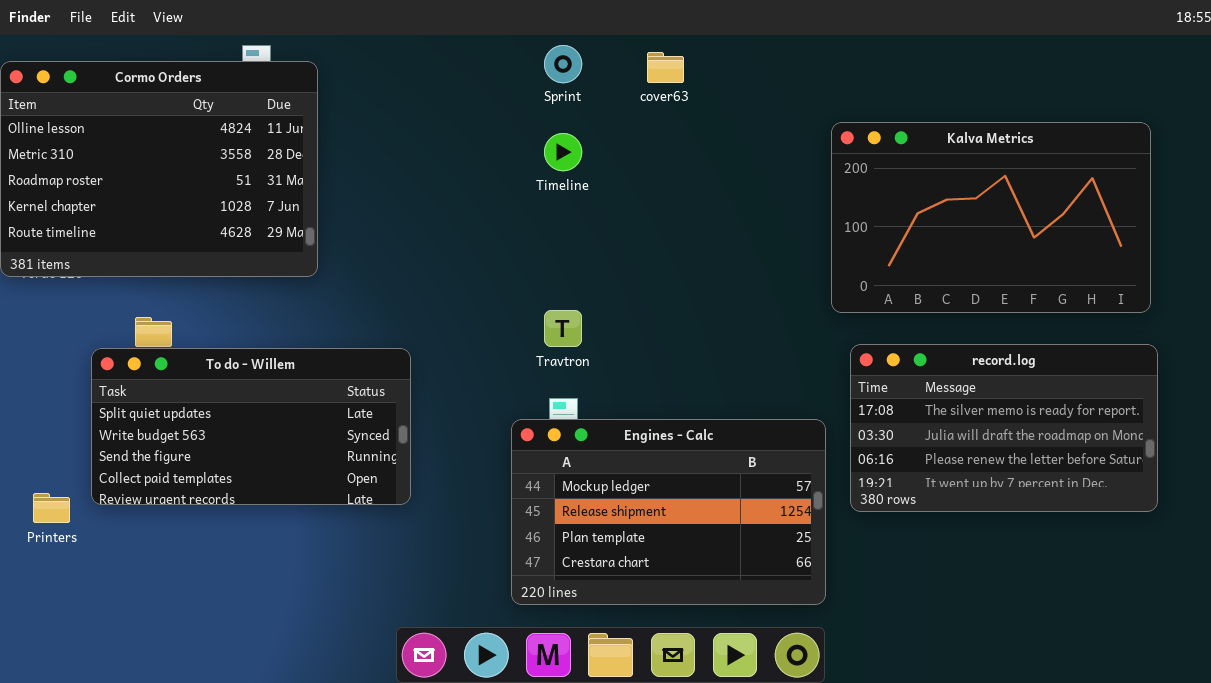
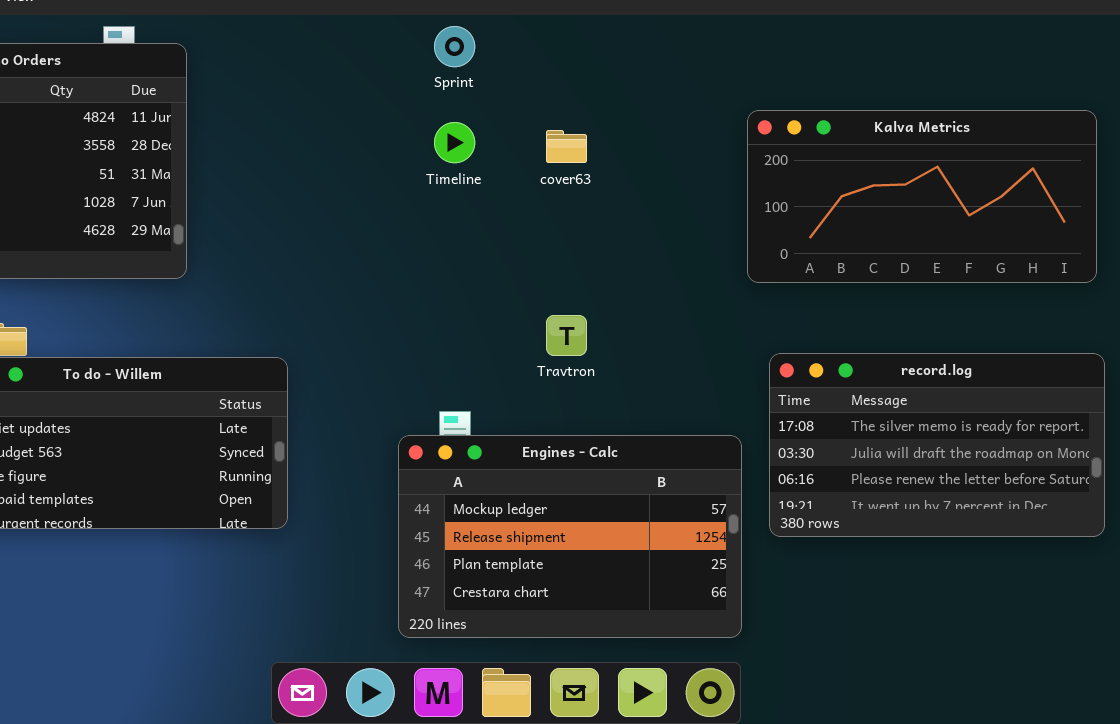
cover63: [647,52,684,83] -> [546,130,587,163], moved
Kalva Metrics: [831,122,1151,313] -> [747,110,1097,283], resized
Travtron: [544,310,582,347] -> [546,315,587,356], moved

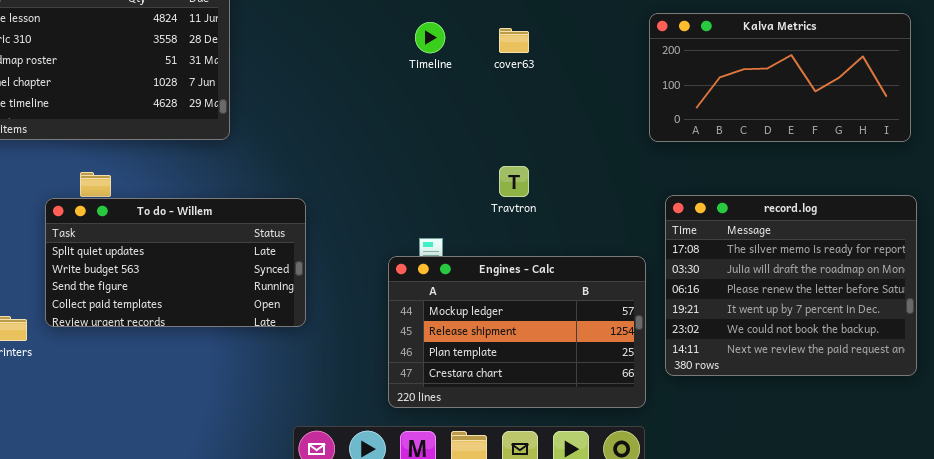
record.log: [769,353,1105,537] -> [665,195,917,376], resized

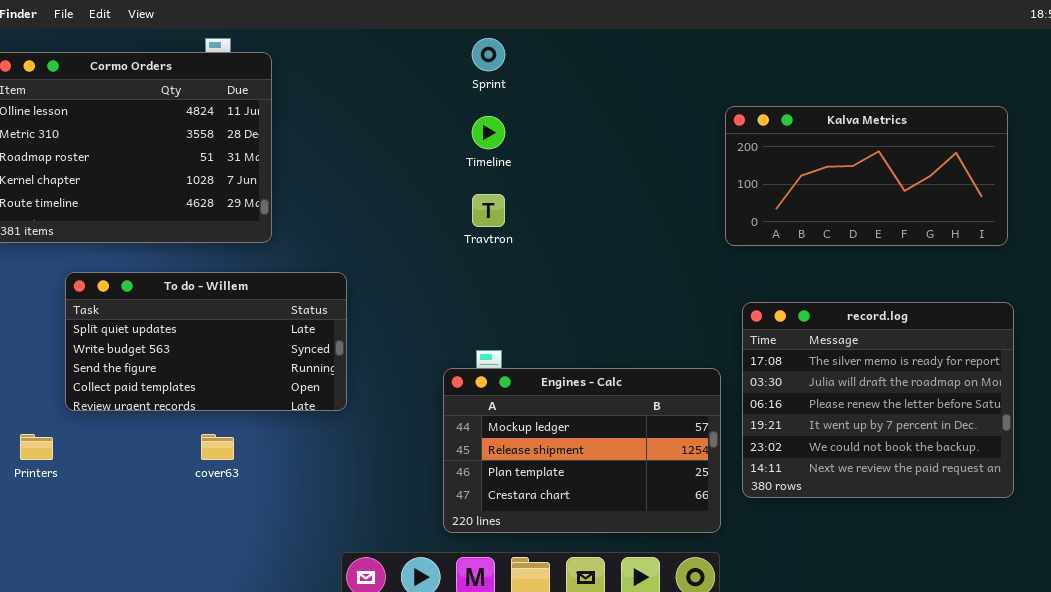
cover63: [499,28,529,53] -> [201,434,234,460], moved
Travtron: [499,166,529,197] -> [472,194,505,227], moved
To do - Willem: [45,198,306,327] -> [65,272,347,411], moved

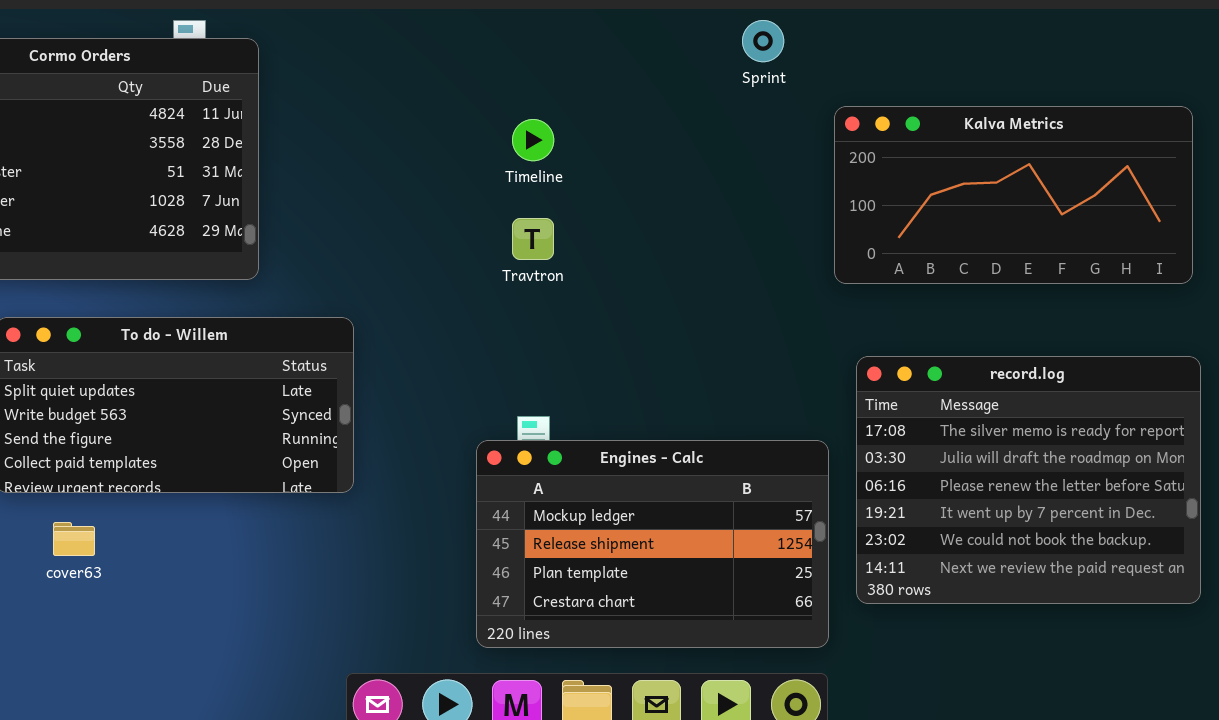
Sprint: [472,38,505,71] -> [742,20,784,62], moved
cover63: [201,434,234,460] -> [53,522,95,556], moved

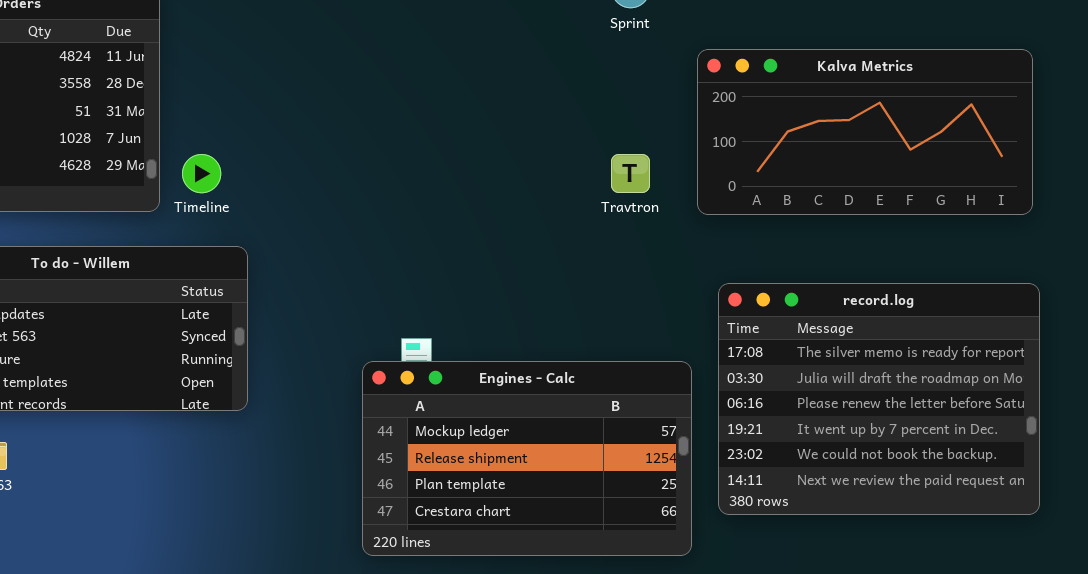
Timeline: [512,119,554,161] -> [182,154,221,193], moved
Travtron: [512,218,554,260] -> [611,154,650,193], moved

